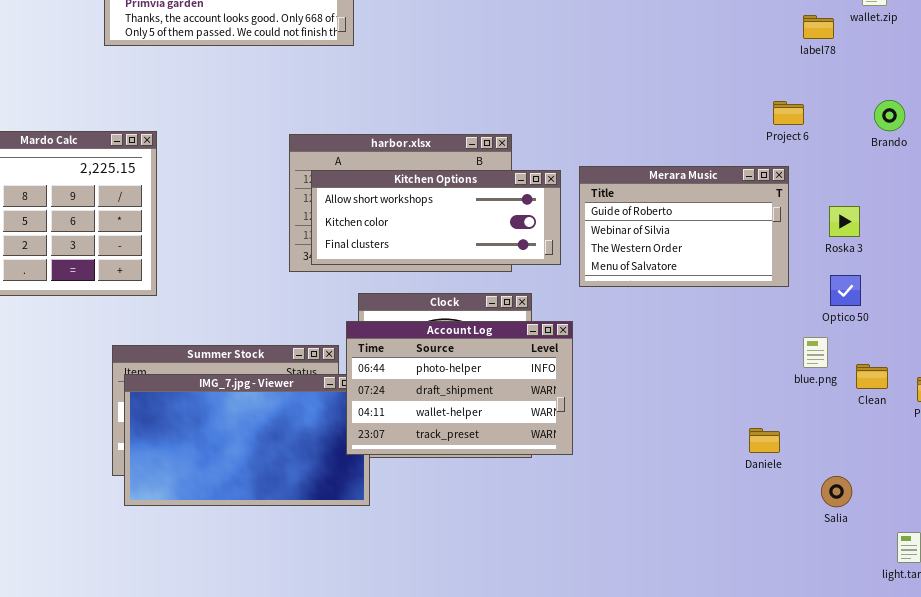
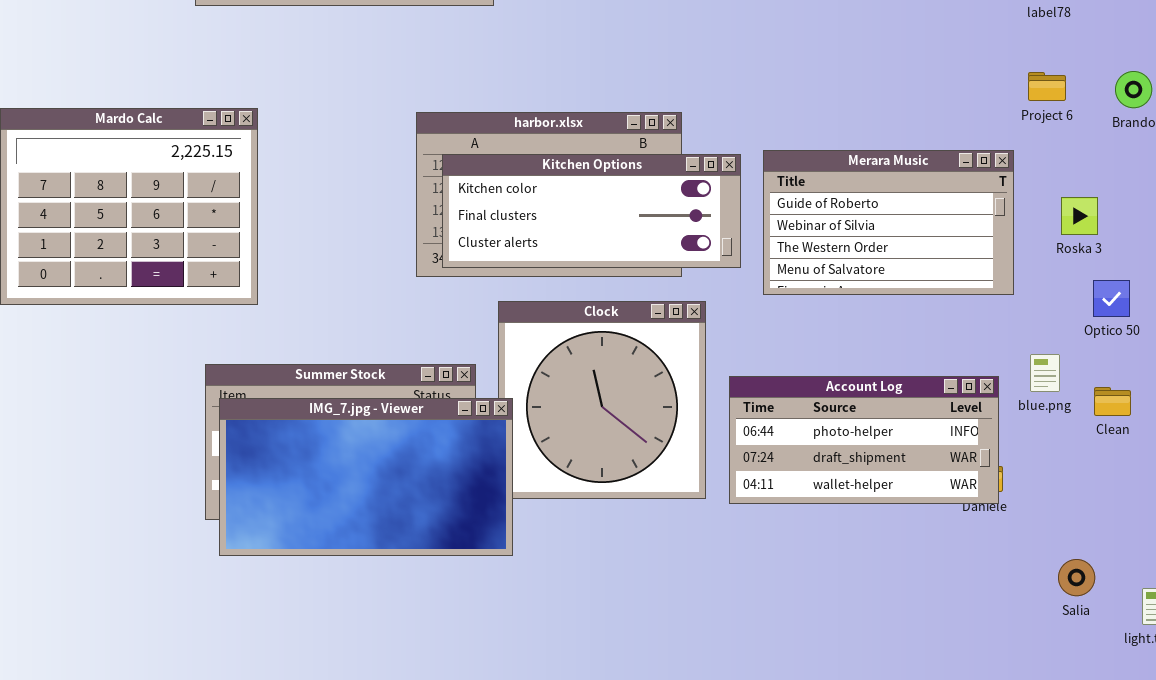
Project 6: [773,101,804,125] -> [1028,72,1066,101], moved
Kitchen Options: [311,170,561,265] -> [442,154,741,268], scrolled down 1 row
Optico 50: [830,275,861,306] -> [1093,280,1130,317], moved
Account Log: [346,321,573,455] -> [729,376,999,504], moved, resized
Salia: [821,476,852,507] -> [1058,559,1095,596], moved

